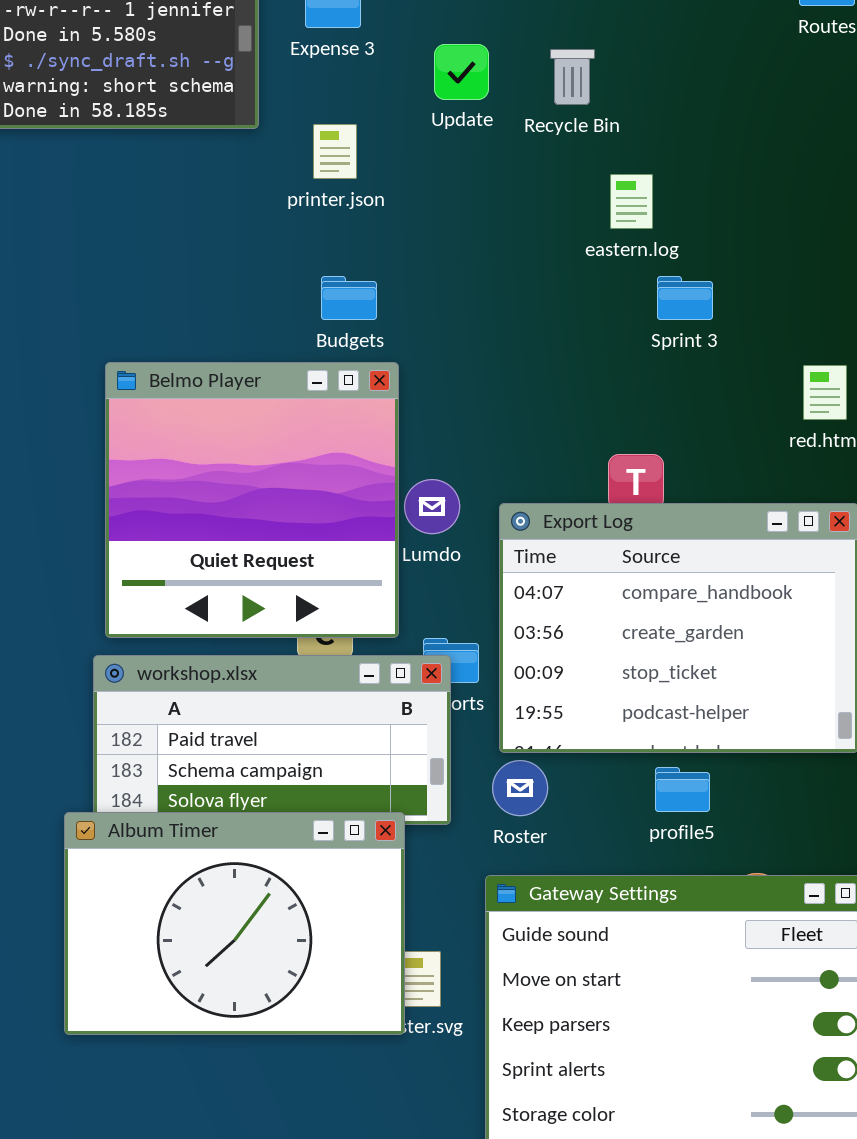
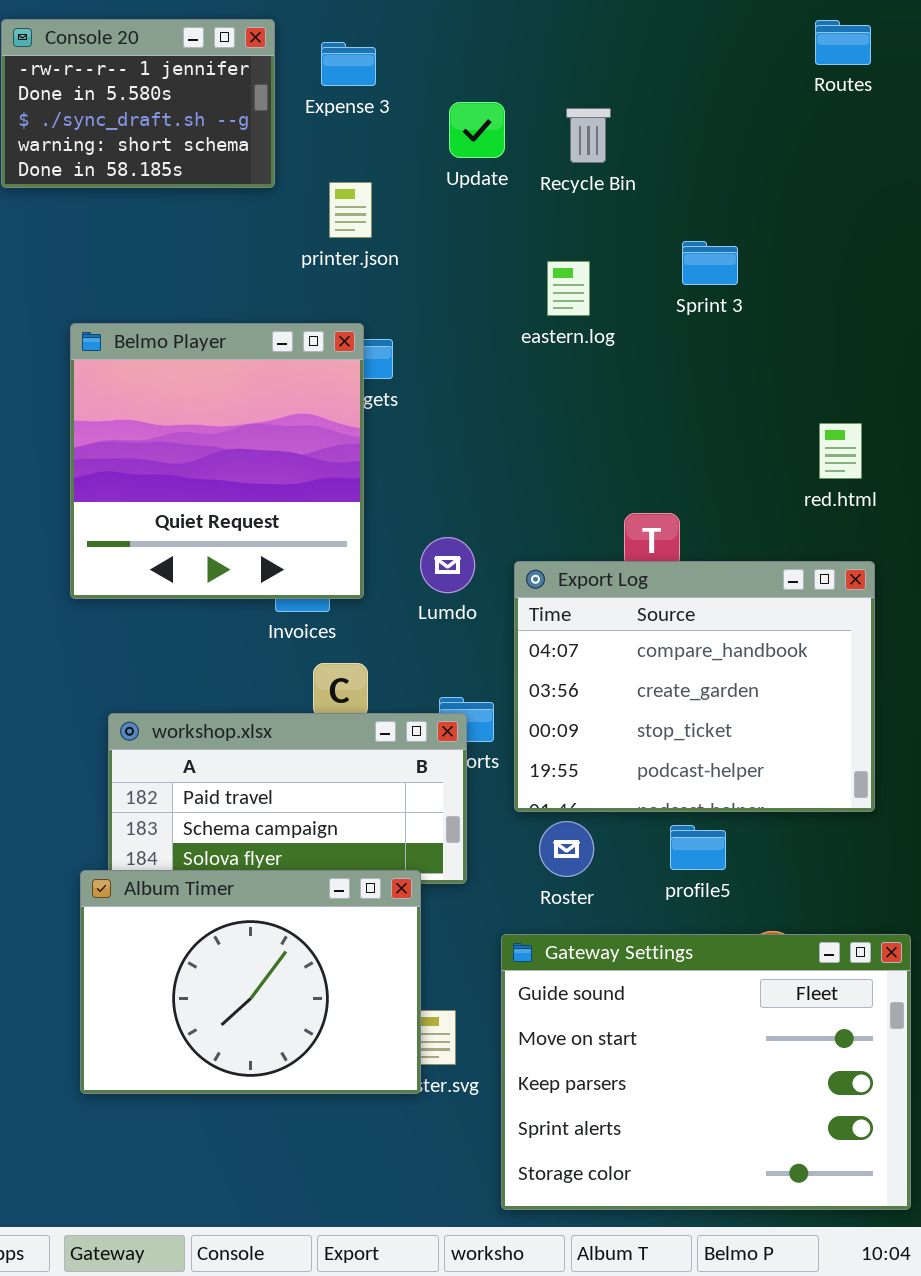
eastern.log: [610,174,653,229] -> [547,261,590,316], moved
Sprint 3: [657,276,713,320] -> [682,241,738,285], moved
Belmo Player: [105,362,399,638] -> [70,323,364,599], moved
Roster: [492,760,548,816] -> [539,821,594,877], moved

